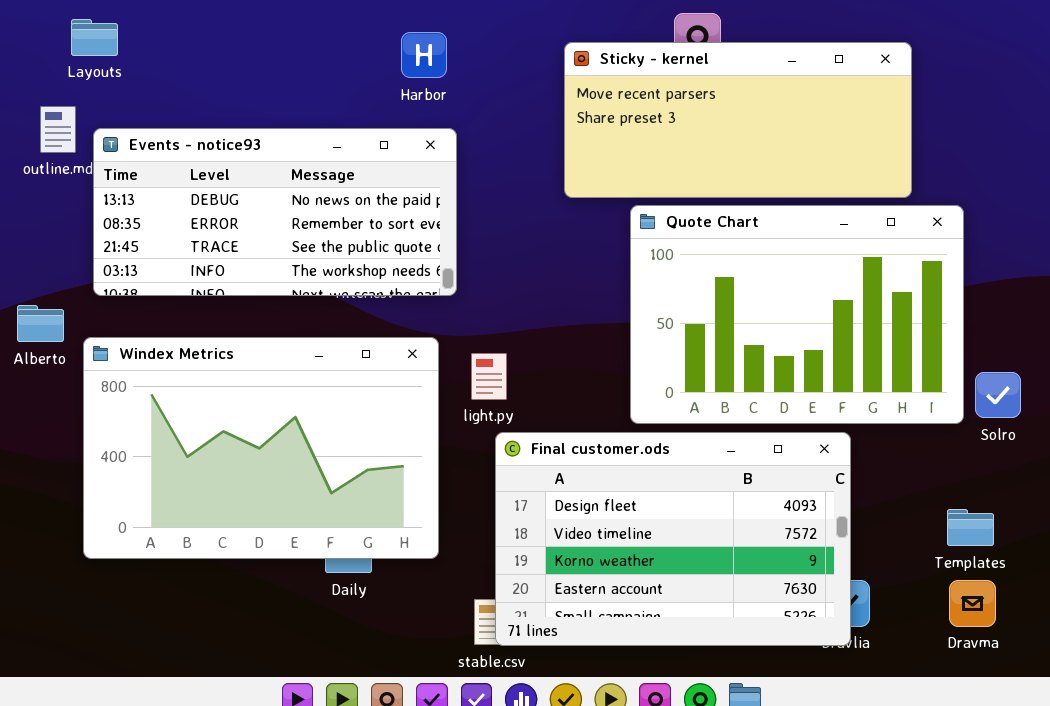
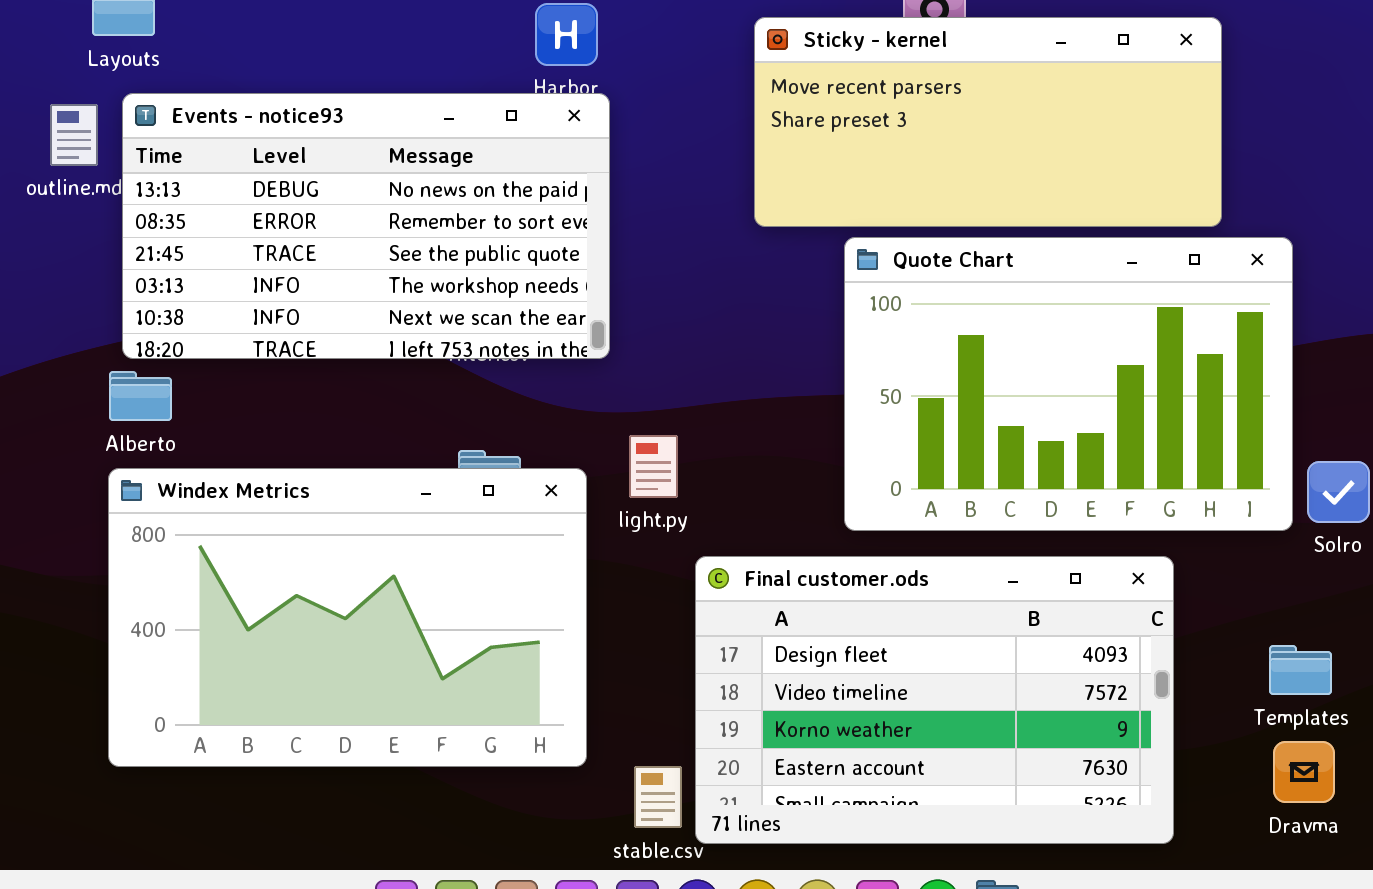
Events - notice93: [93,128,457,296] -> [122,93,610,359], resized
Alberto: [17,305,64,342] -> [109,371,172,421], moved
Windex Metrics: [83,337,439,559] -> [108,468,587,767], moved
Final customer.ods: [495,432,851,646] -> [695,556,1174,844], moved

